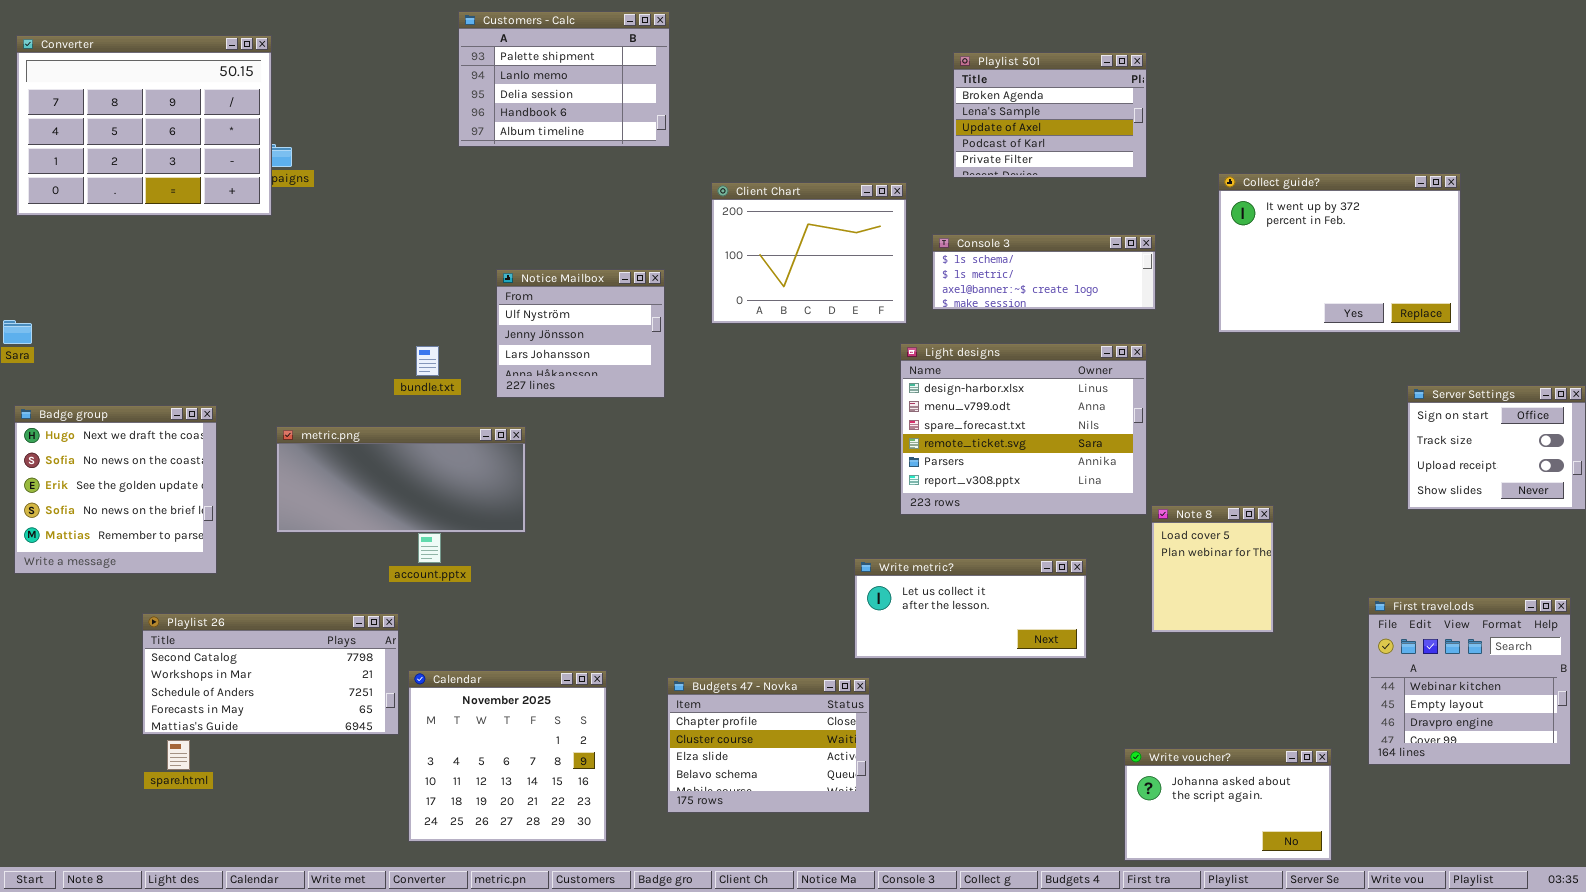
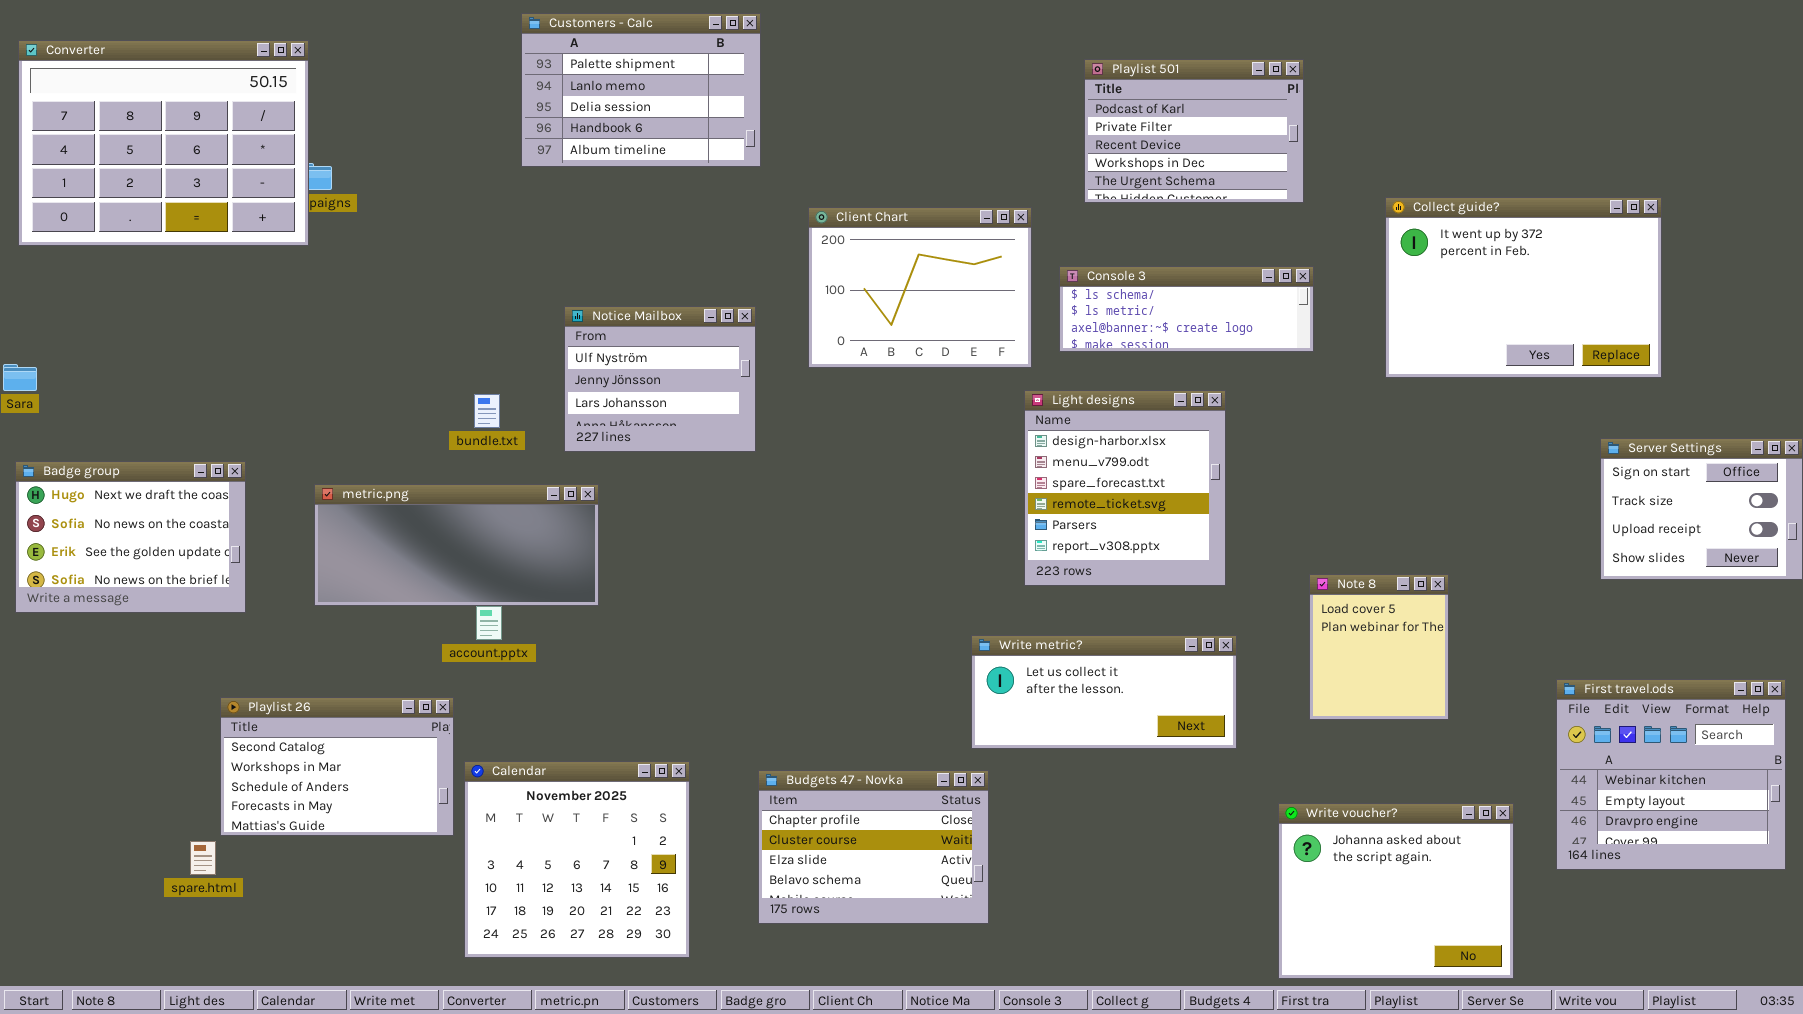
Playlist 501: [953,52,1147,178] -> [1084,59,1304,203], scrolled down 3 rows
Light designs: [900,343,1147,515] -> [1024,390,1226,586], resized
Badge group: [14,405,217,574] -> [15,461,246,613], resized
Playlist 26: [142,613,399,735] -> [220,697,454,836], resized
Write voucher?: [1124,748,1332,861] -> [1278,803,1514,979], resized

